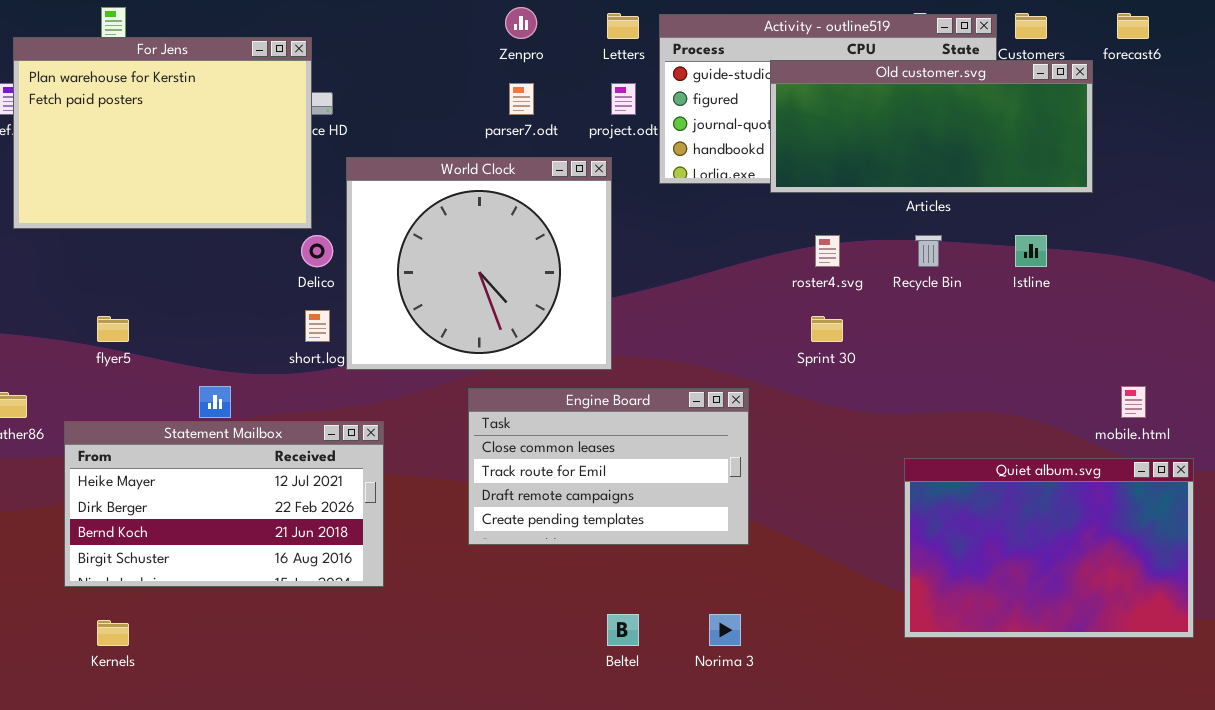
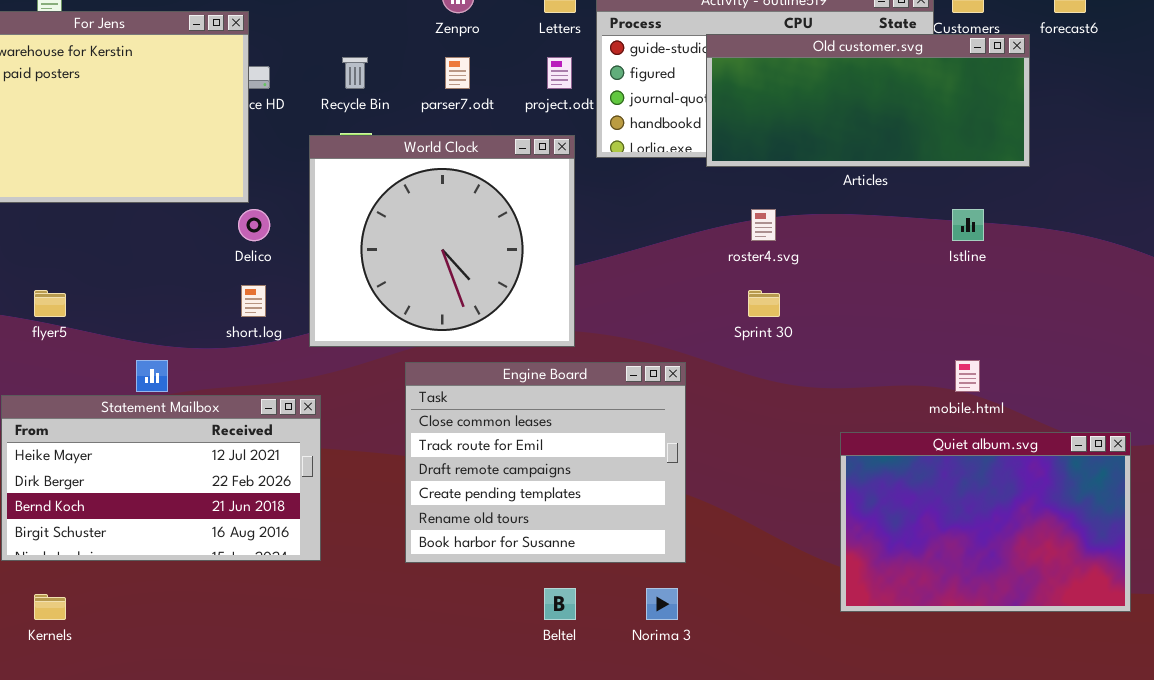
World Clock: [346,157,612,370] -> [309,135,575,347], moved
Recycle Bin: [915,235,942,267] -> [342,57,368,89], moved
mobile.html: [1121,386,1146,418] -> [955,360,980,392], moved
Engine Board: [468,388,749,545] -> [405,362,686,563], resized

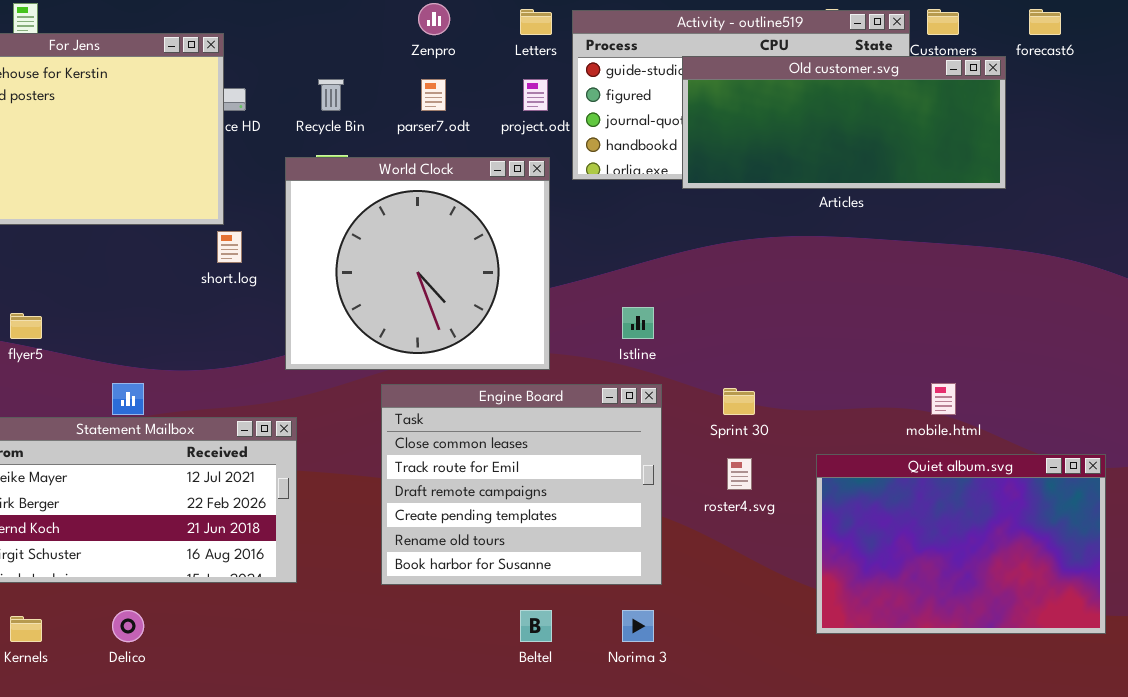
Delico: [238,209,270,241] -> [112,610,144,642], moved
roster4.svg: [751,209,776,241] -> [727,458,752,490], moved
Istline: [952,209,984,241] -> [622,307,654,339], moved
short.log: [241,285,266,317] -> [217,231,242,263], moved
Sprint 30: [748,290,780,317] -> [723,388,755,415], moved

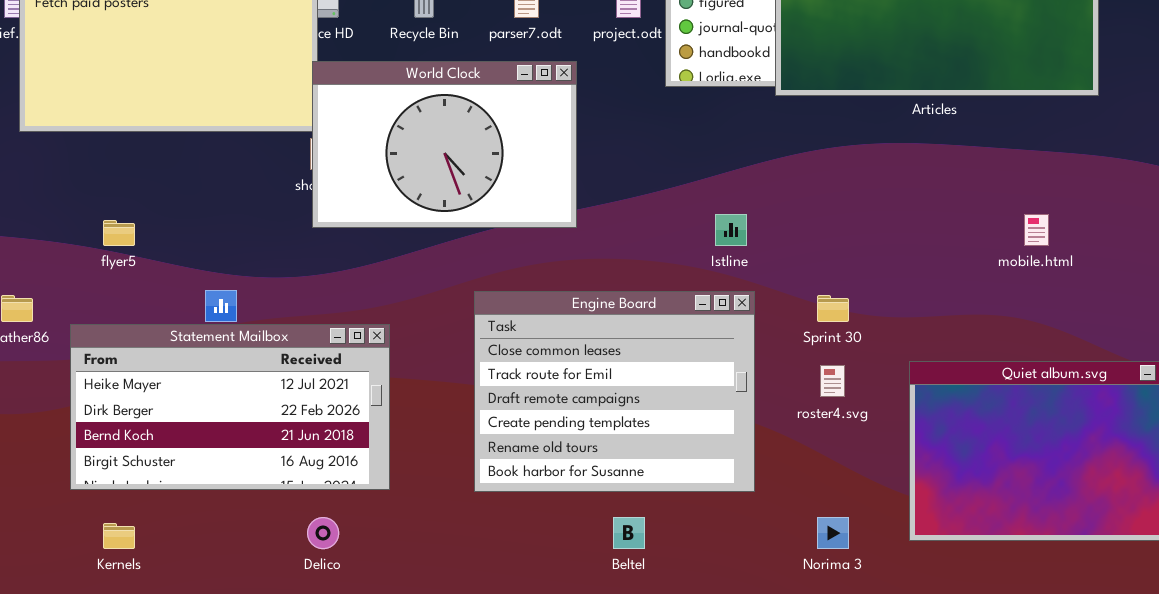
World Clock: [285,157,550,370] -> [312,61,577,228], moved, resized
mobile.html: [931,383,956,415] -> [1024,214,1049,246], moved
Delico: [112,610,144,642] -> [307,517,339,549], moved
Norima 3: [622,610,654,642] -> [817,517,849,549], moved

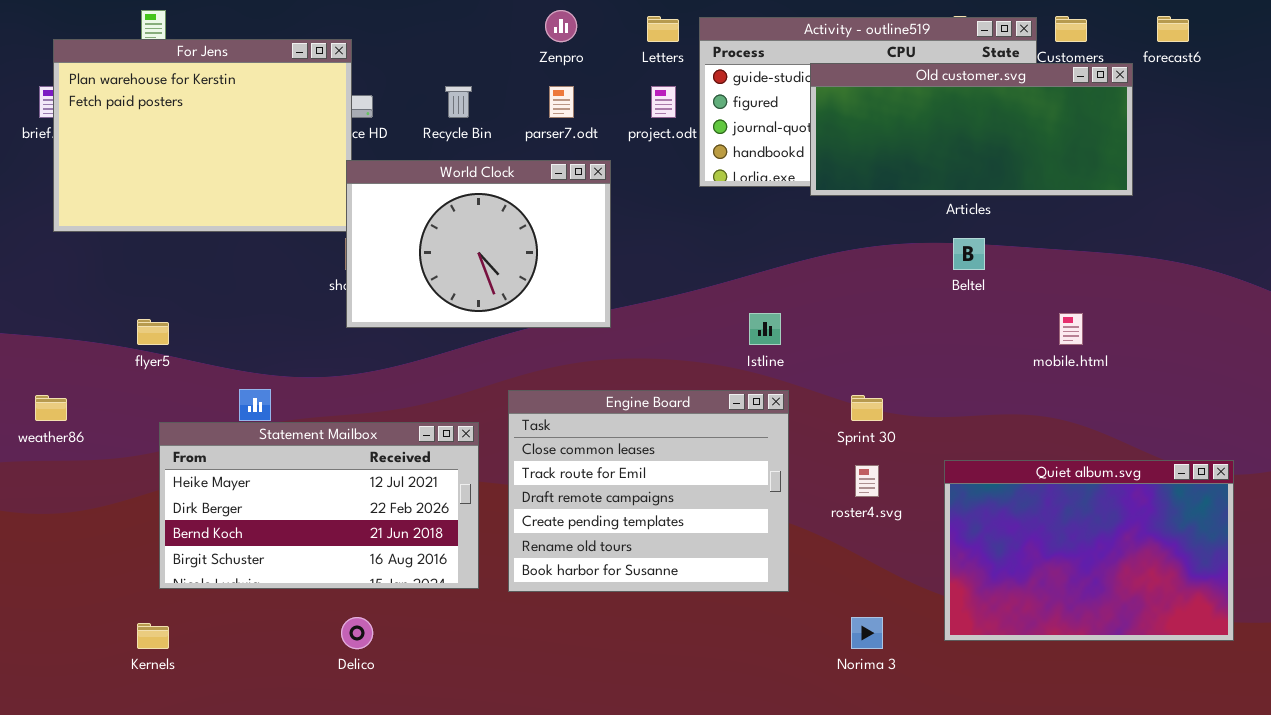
Statement Mailbox: [70,324,390,490] -> [159,422,479,589], moved
Beltel: [613,517,645,549] -> [953,238,985,270], moved

